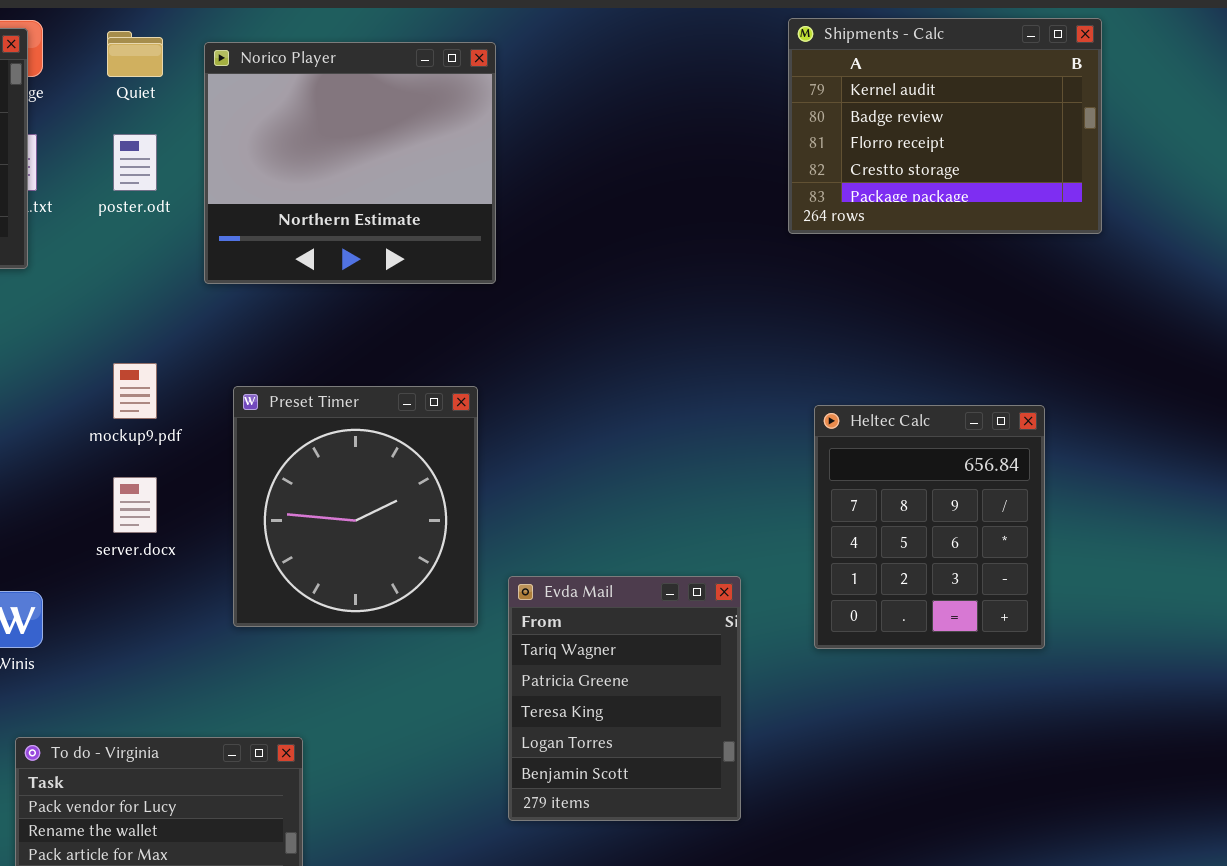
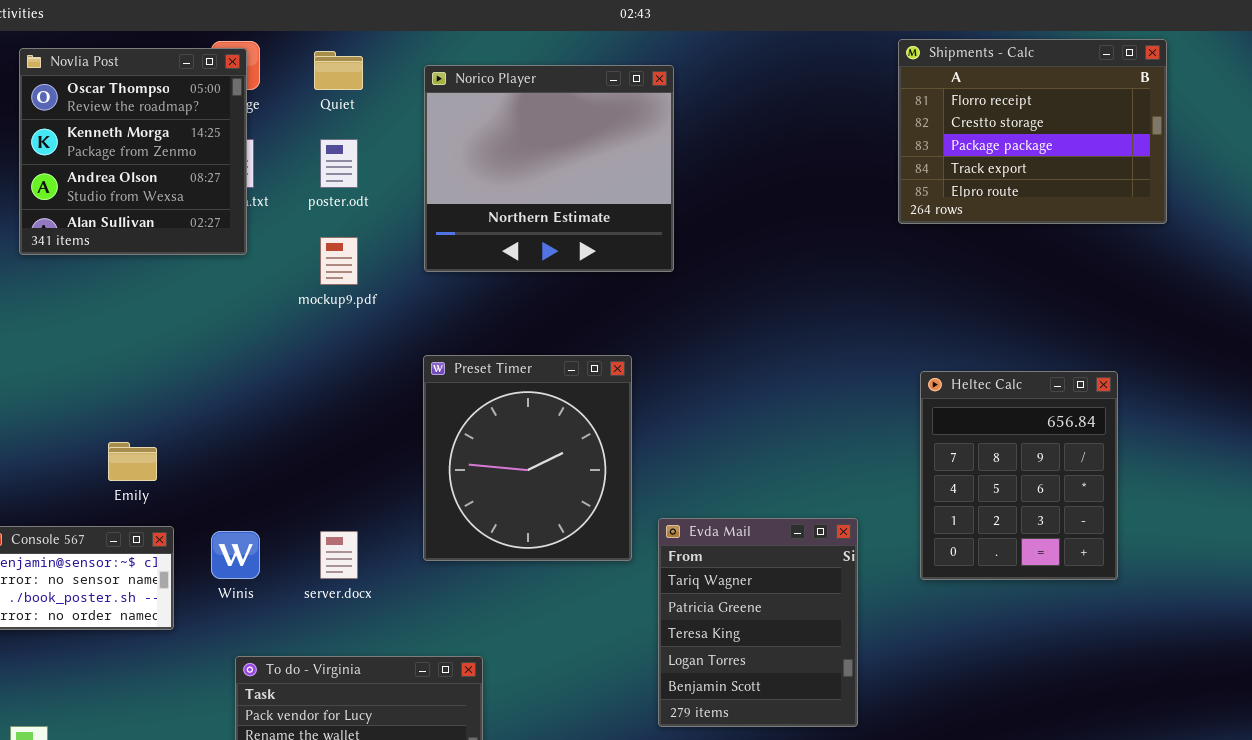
Shipments - Calc: [788,18,1102,234] -> [898,39,1167,224], scrolled down 2 rows
Norico Player: [204,42,496,284] -> [424,65,674,272], moved
mockup9.pdf: [113,363,157,419] -> [320,237,358,285], moved
server.docx: [113,477,157,533] -> [320,531,358,579], moved

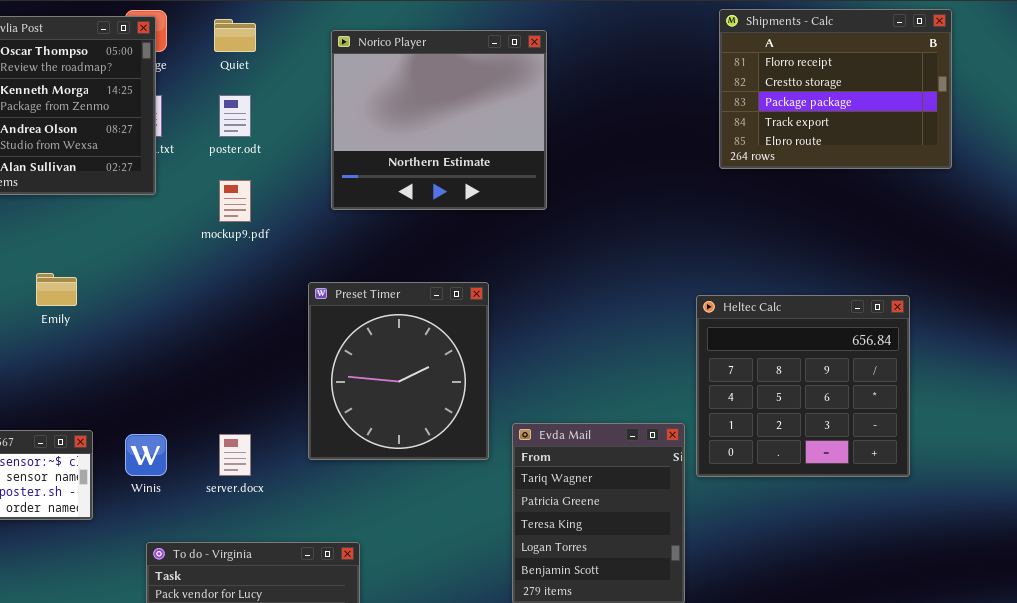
Norico Player: [424,65,674,272] -> [331,30,547,210], moved
Heltec Calc: [920,371,1118,580] -> [696,295,910,477], resized
Emily: [108,442,157,481] -> [36,273,77,306], moved

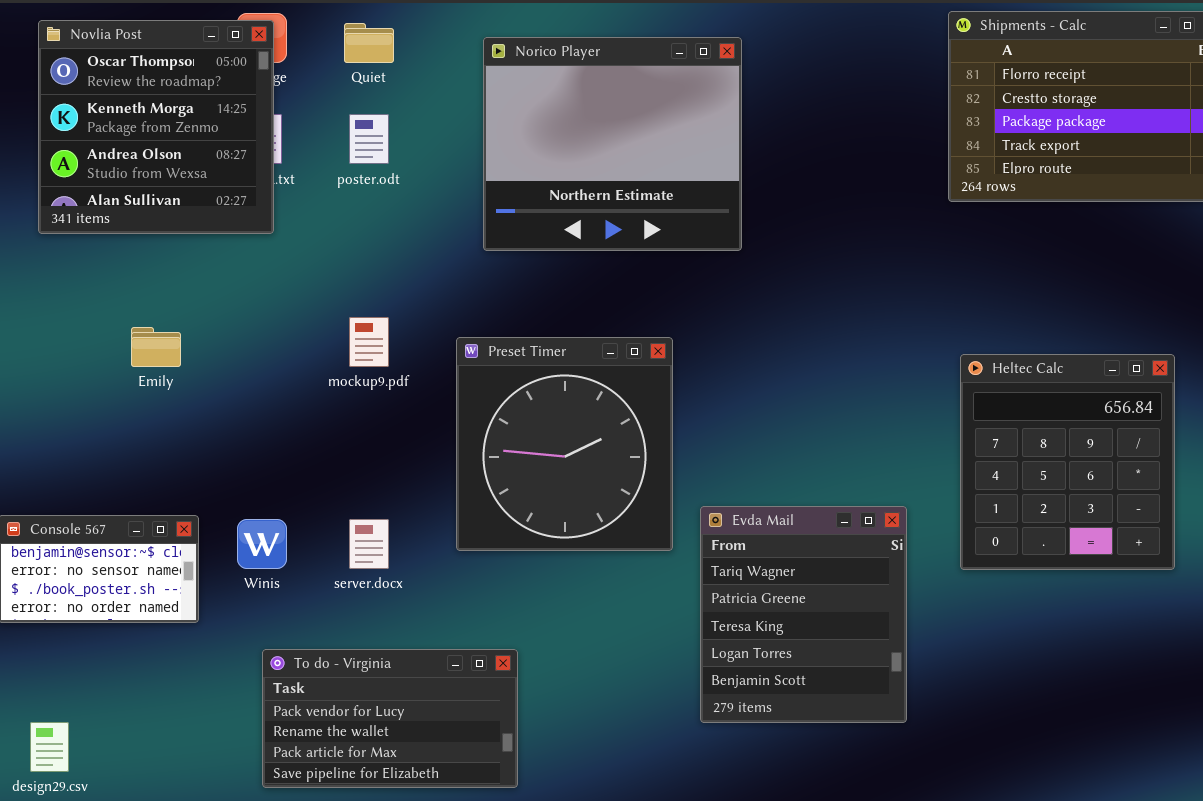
mockup9.pdf: [219,180,251,222] -> [349,317,389,367], moved
Heltec Calc: [696,295,910,477] -> [960,354,1175,570], resized

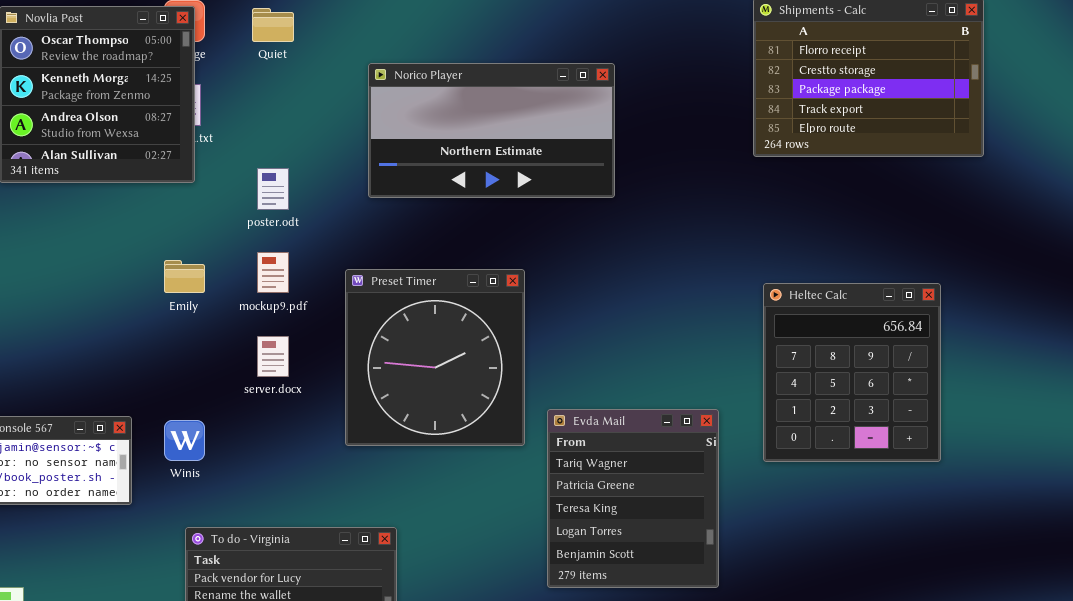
Norico Player: [483,37,742,251] -> [368,63,615,198], resized
poster.odt: [349,114,389,164] -> [257,168,289,210], moved
Emily: [131,327,181,367] -> [164,260,205,293], moved
server.docx: [349,519,389,569] -> [257,336,289,377], moved

